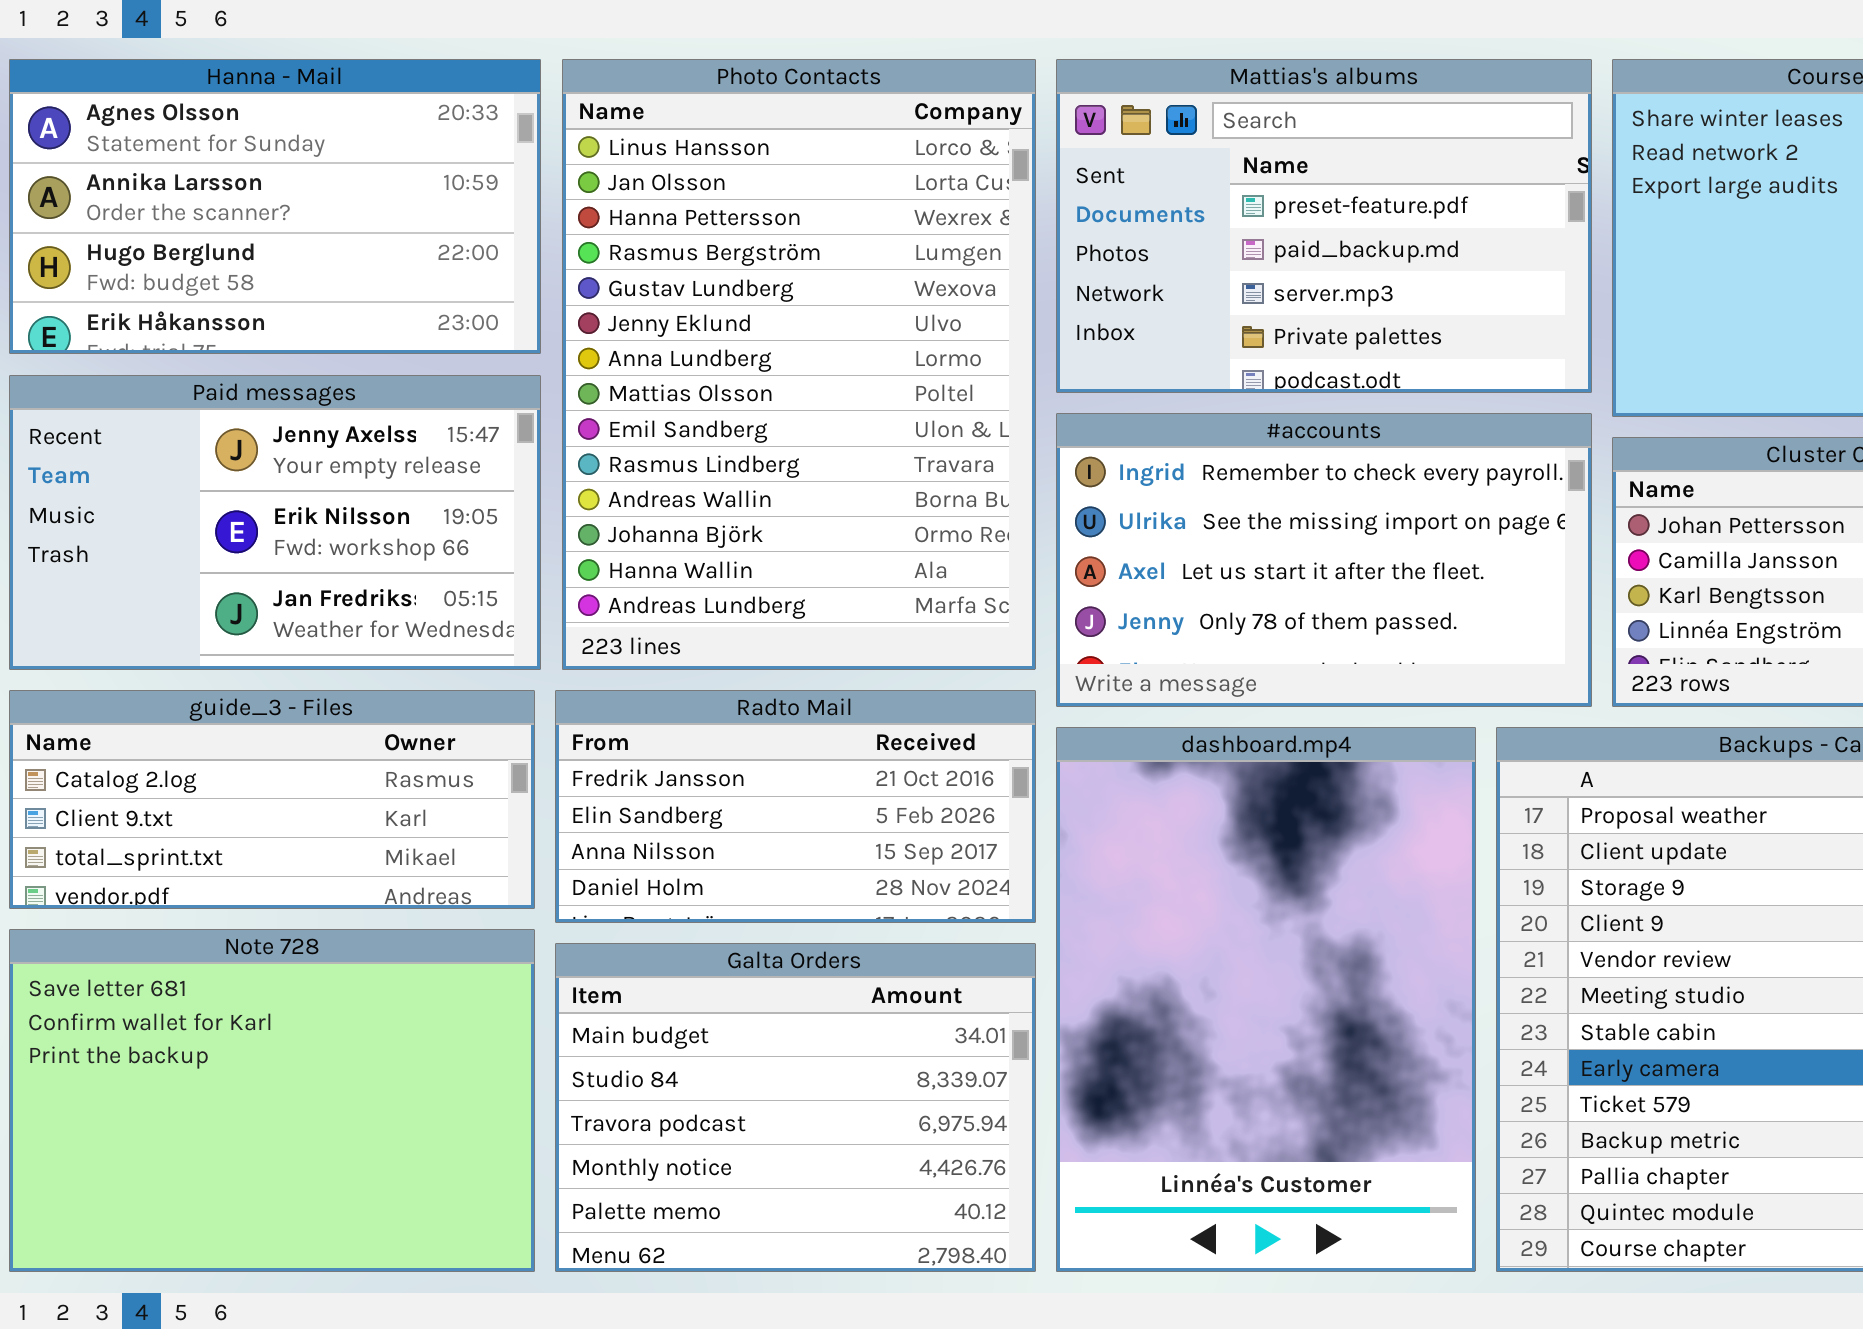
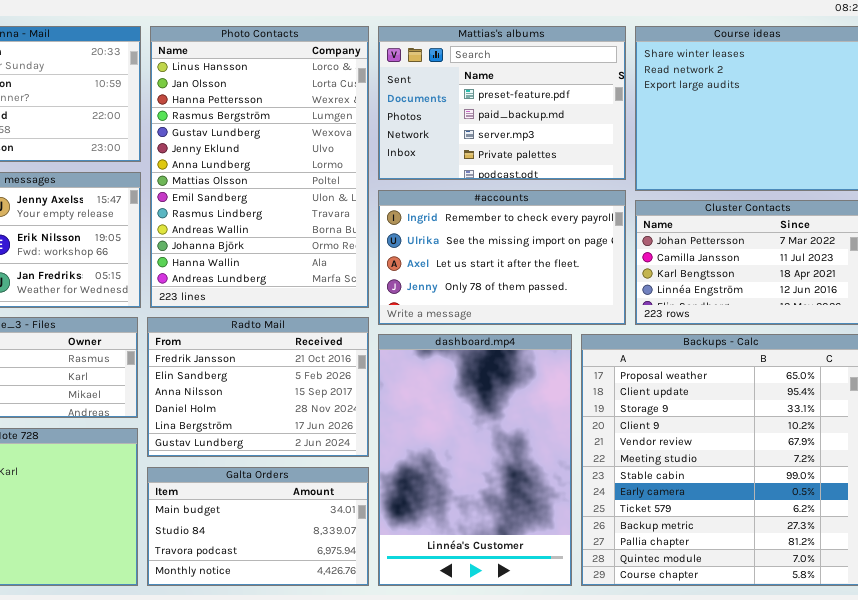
Radto Mail: [555,690,1036,923] -> [147,317,369,457], resized
Galta Orders: [555,943,1036,1272] -> [147,467,369,586], resized

